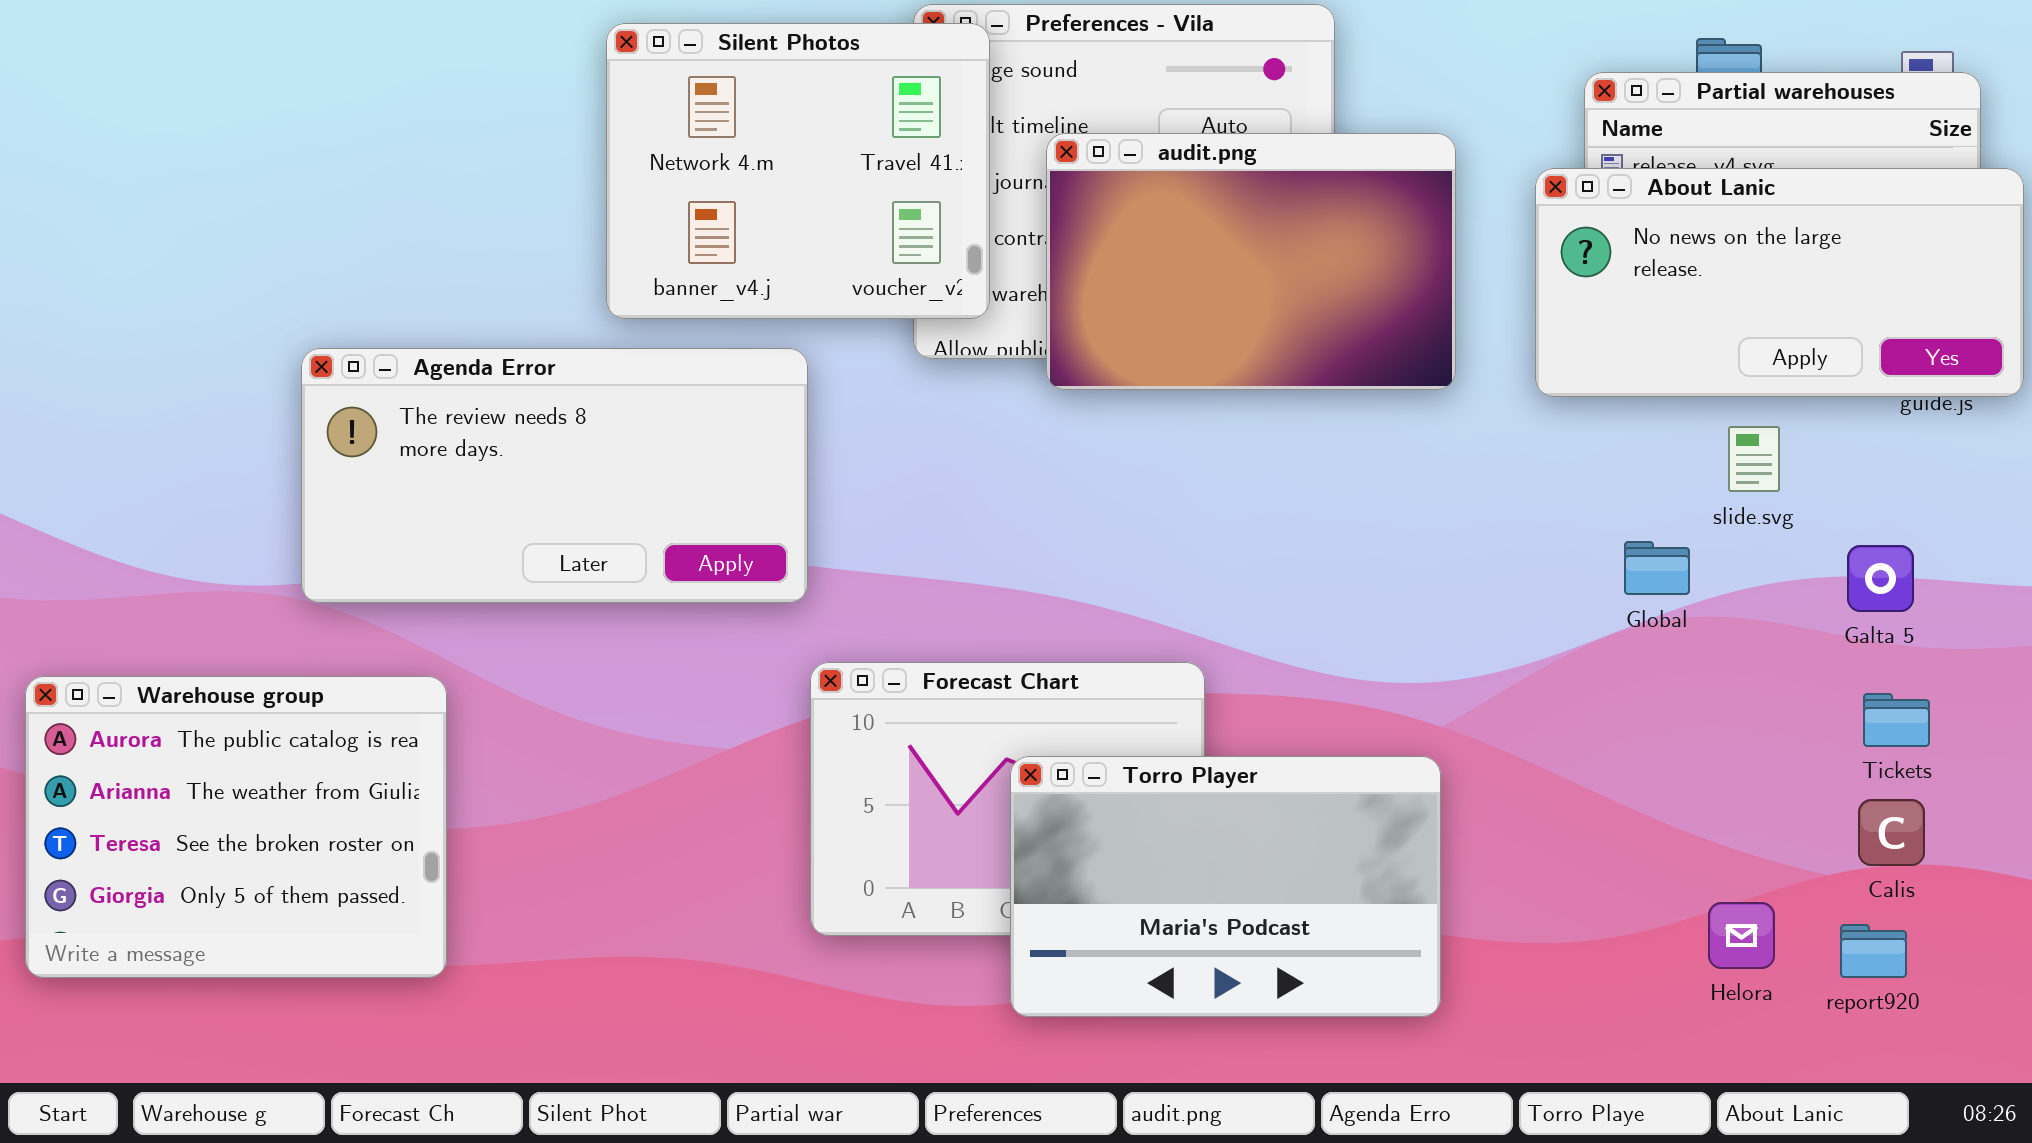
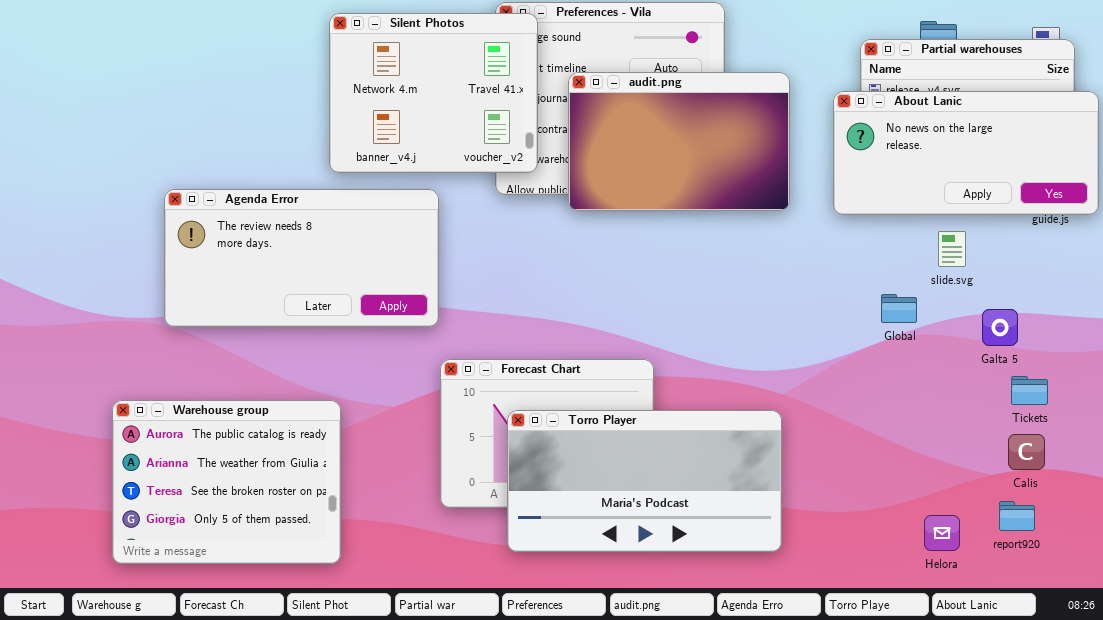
Galta 5: [1847,545,1914,612] -> [982,309,1018,346], moved
Warehouse group: [25,676,447,978] -> [112,400,341,564], moved
Torro Player: [1010,756,1441,1017] -> [507,410,782,552], resized
Helora: [1708,902,1775,969] -> [924,515,960,551], moved

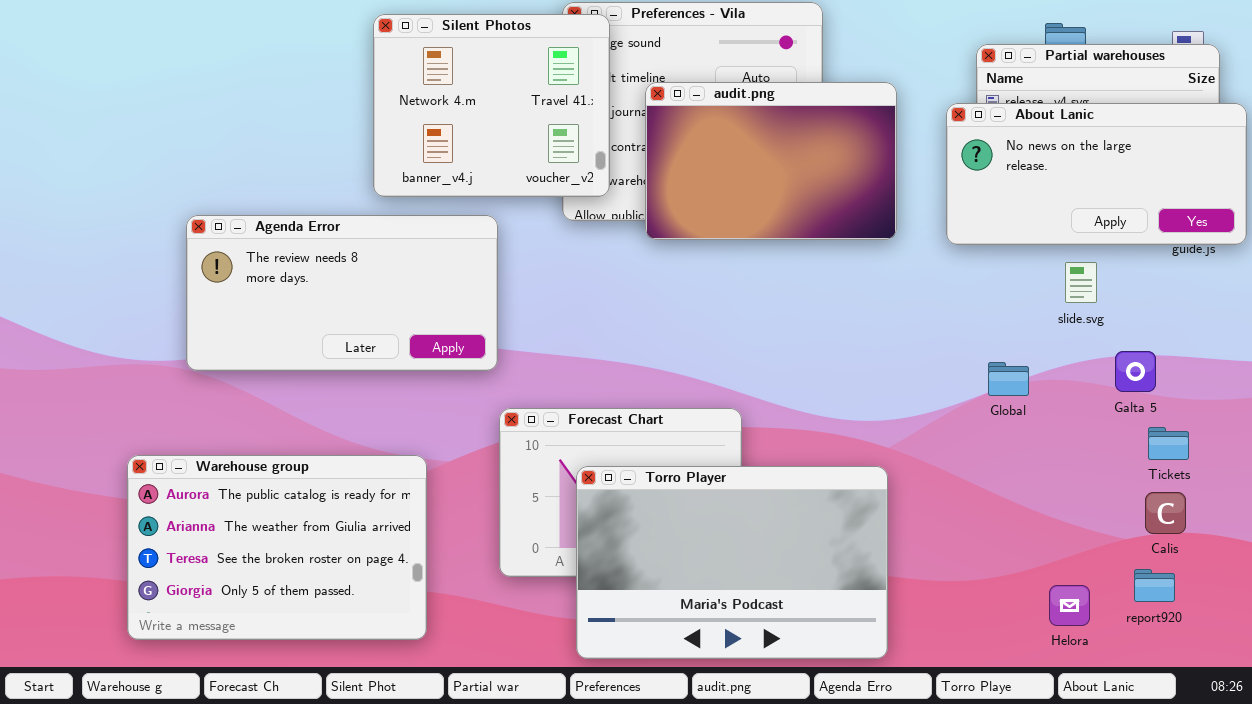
Global: [881,294,917,323] -> [988,362,1029,396], moved
Warehouse group: [112,400,341,564] -> [127,455,427,640], resized
Torro Player: [507,410,782,552] -> [576,466,888,659], resized

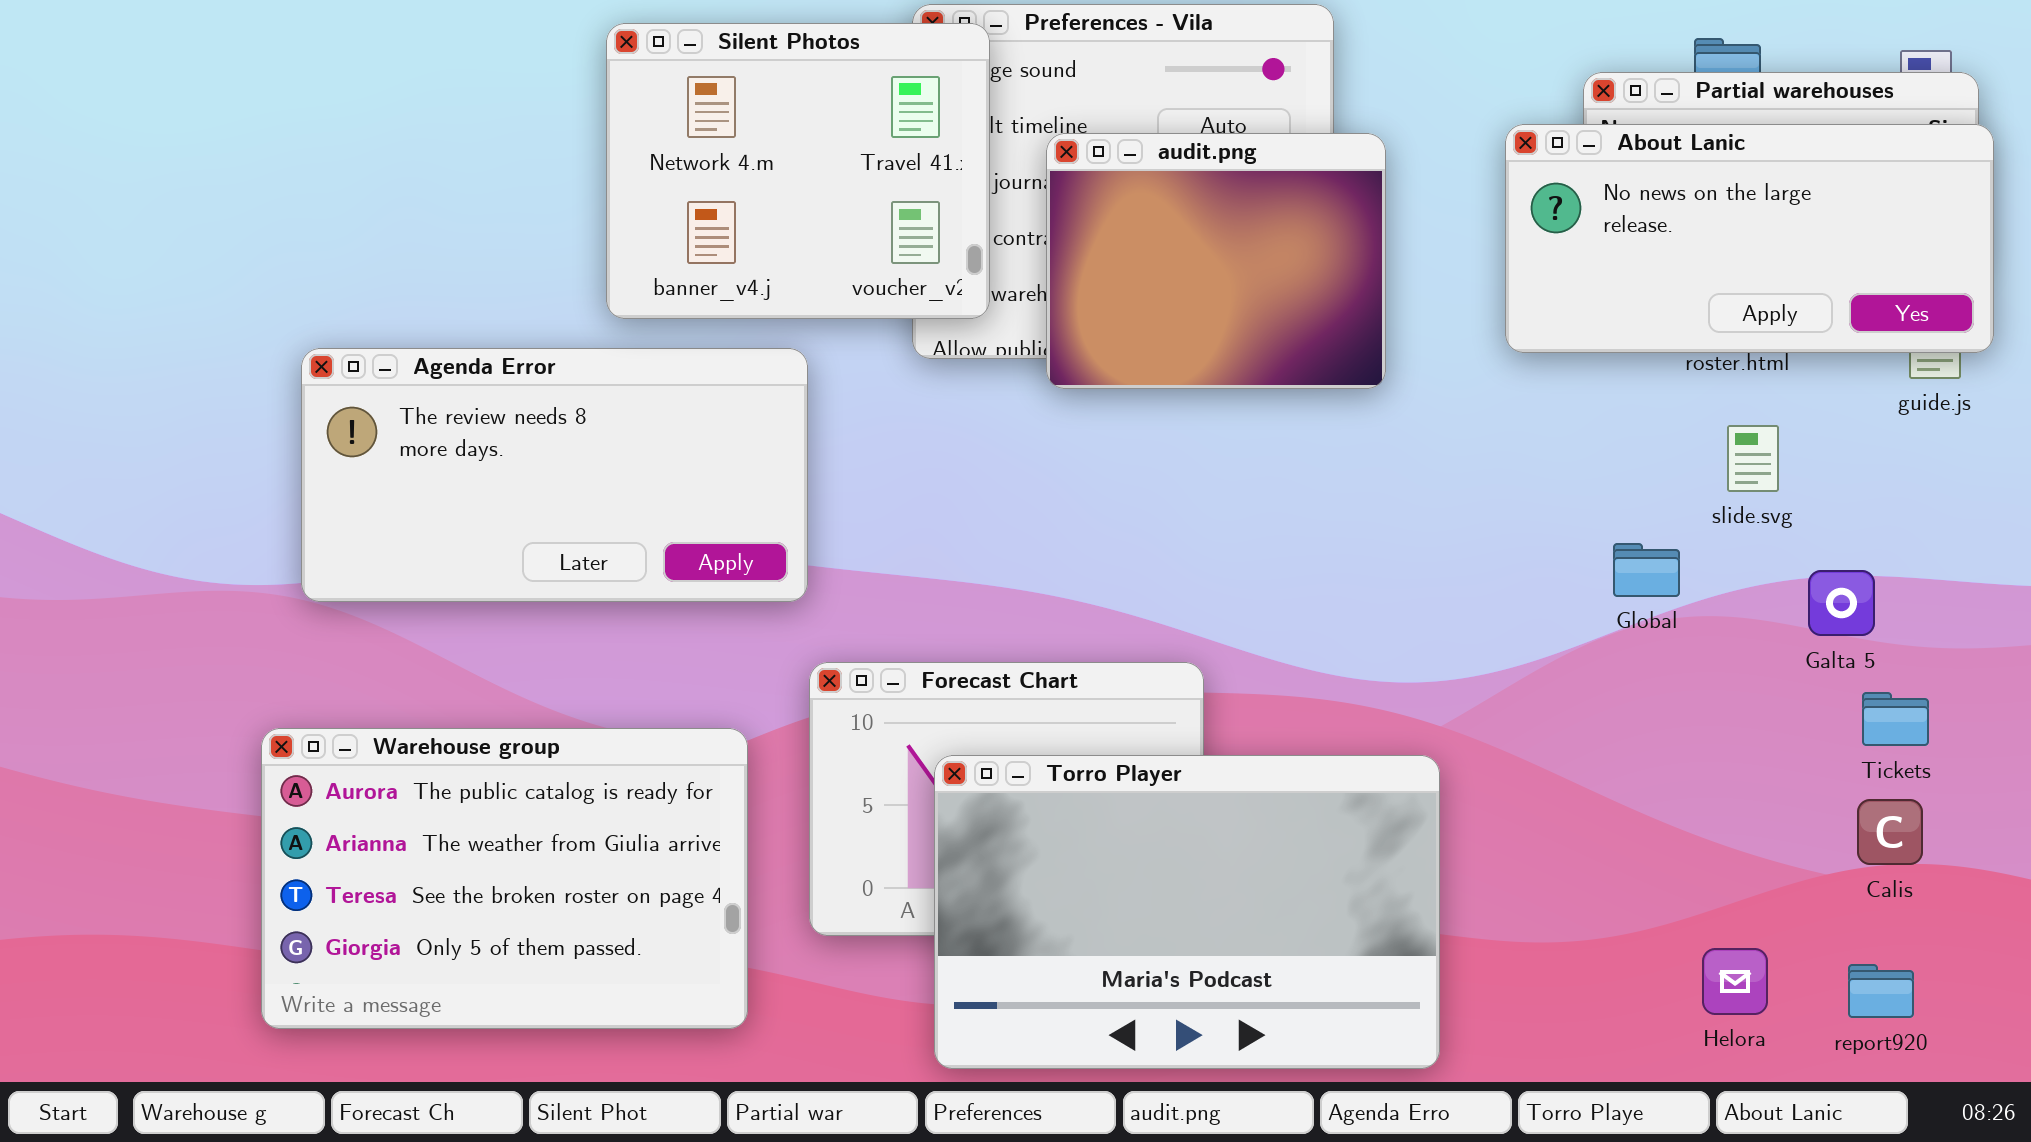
audit.png: [645,82,897,240] -> [1046,133,1386,389], resized
About Lanic: [946,103,1247,245] -> [1505,124,1994,353], moved
Global: [988,362,1029,396] -> [1613,543,1680,597], moved
Warehouse group: [127,455,427,640] -> [261,728,748,1029], moved
report920: [1134,569,1175,602] -> [1848,964,1914,1018], moved

